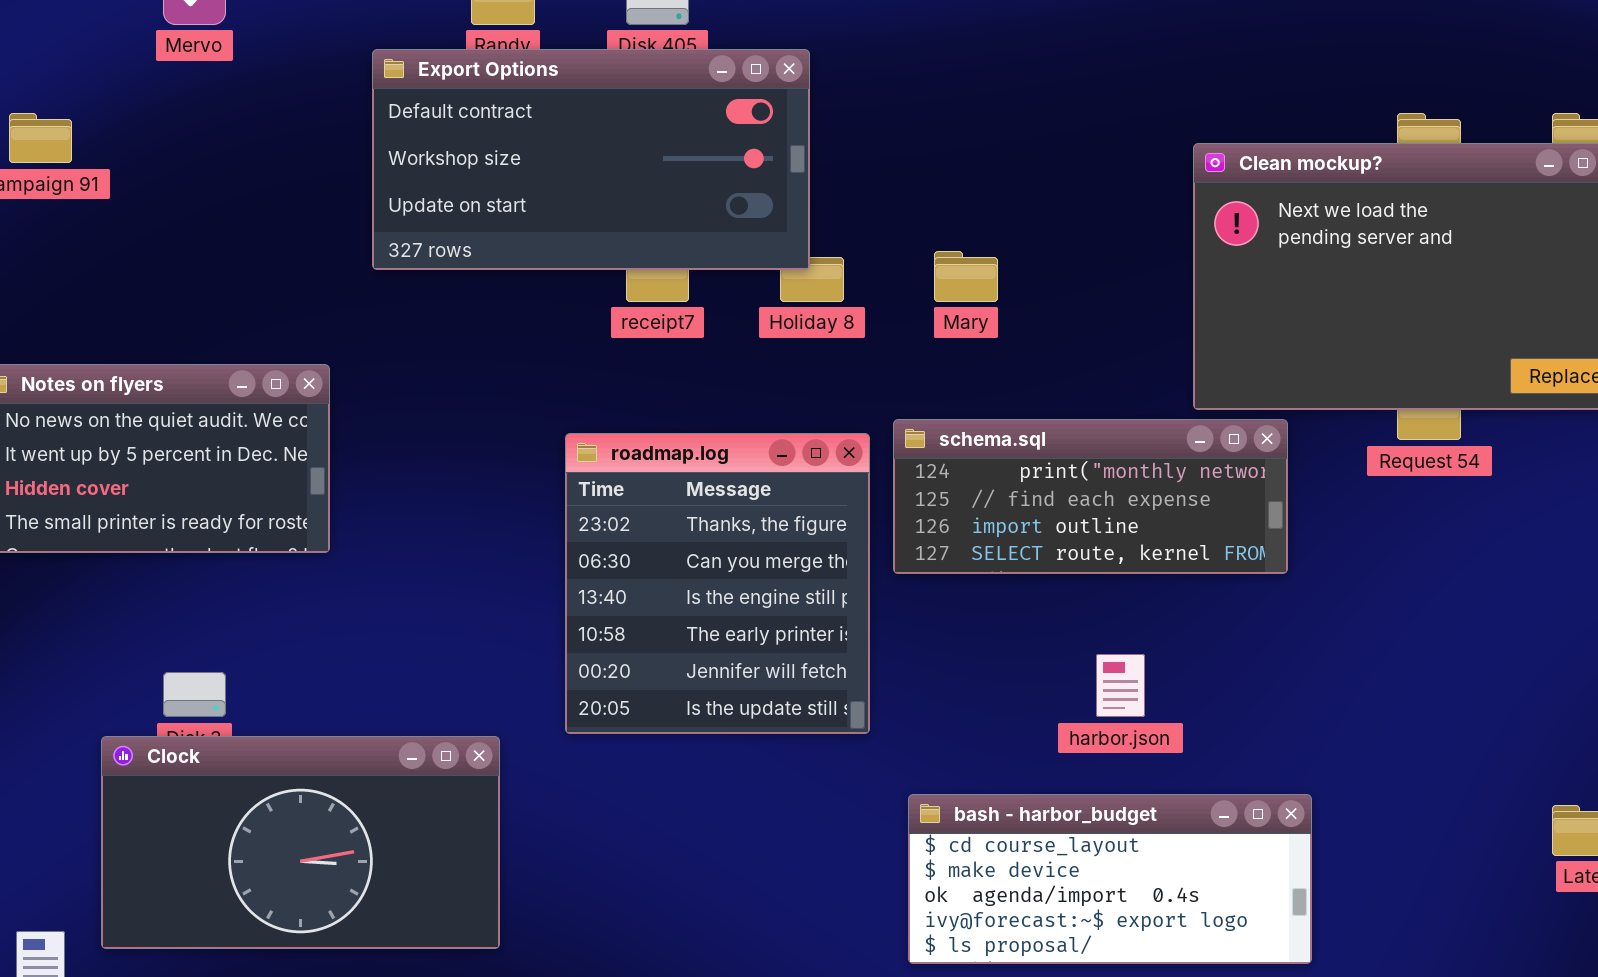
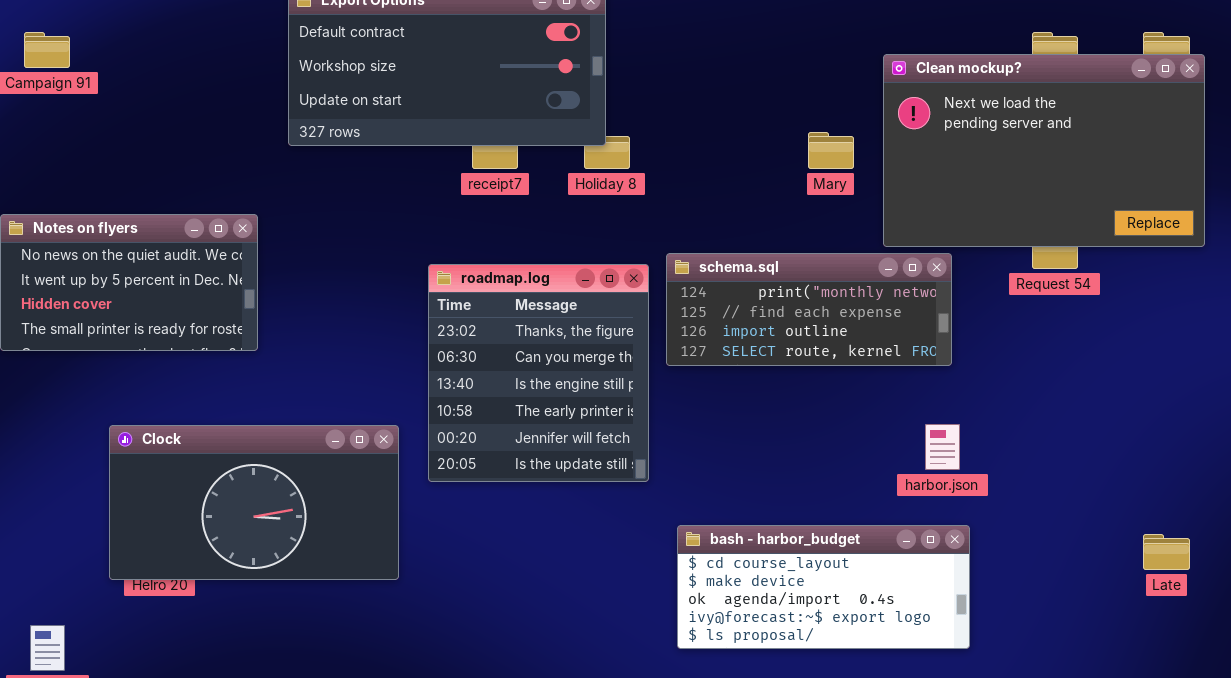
Mary: [934,251,998,302] -> [808,132,854,169], moved
harbor.json: [1096,654,1145,717] -> [925,424,960,470], moved
Clock: [101,736,500,949] -> [109,425,399,580], moved

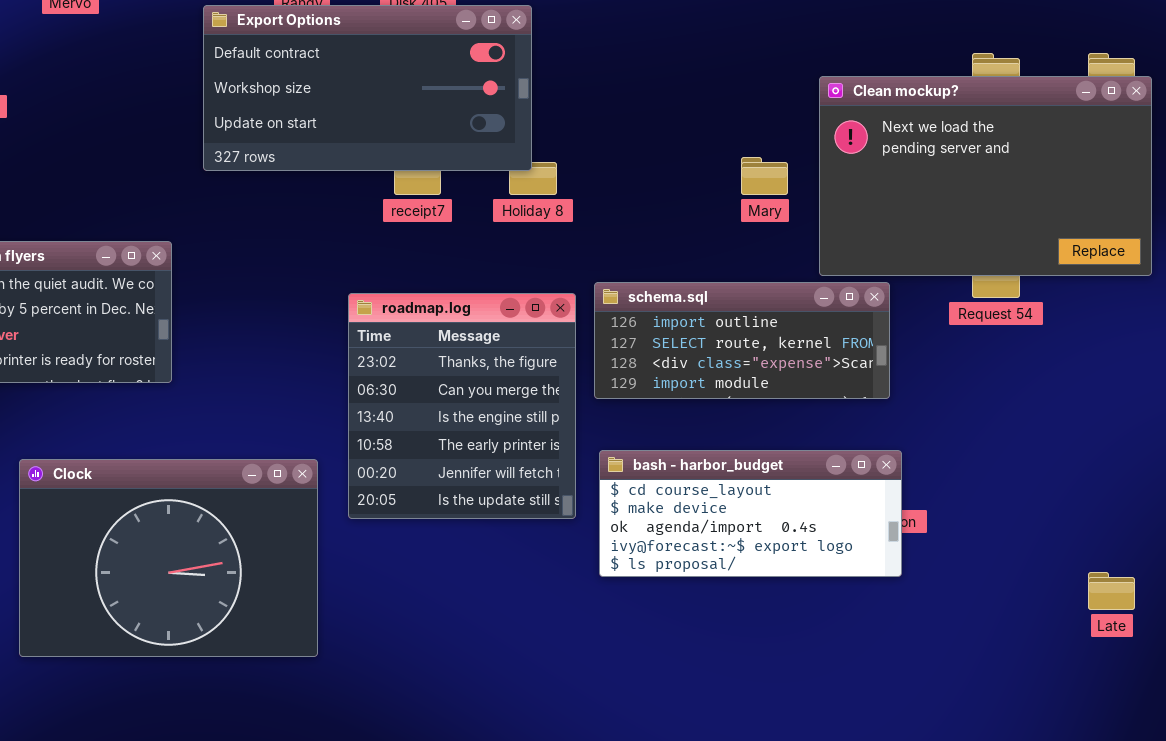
schema.sql: [666,253,952,366] -> [594,282,890,399], scrolled down 2 rows
Clock: [109,425,399,580] -> [19,459,318,657], resized
bash - harbor_budget: [677,525,970,649] -> [599,450,902,577], moved

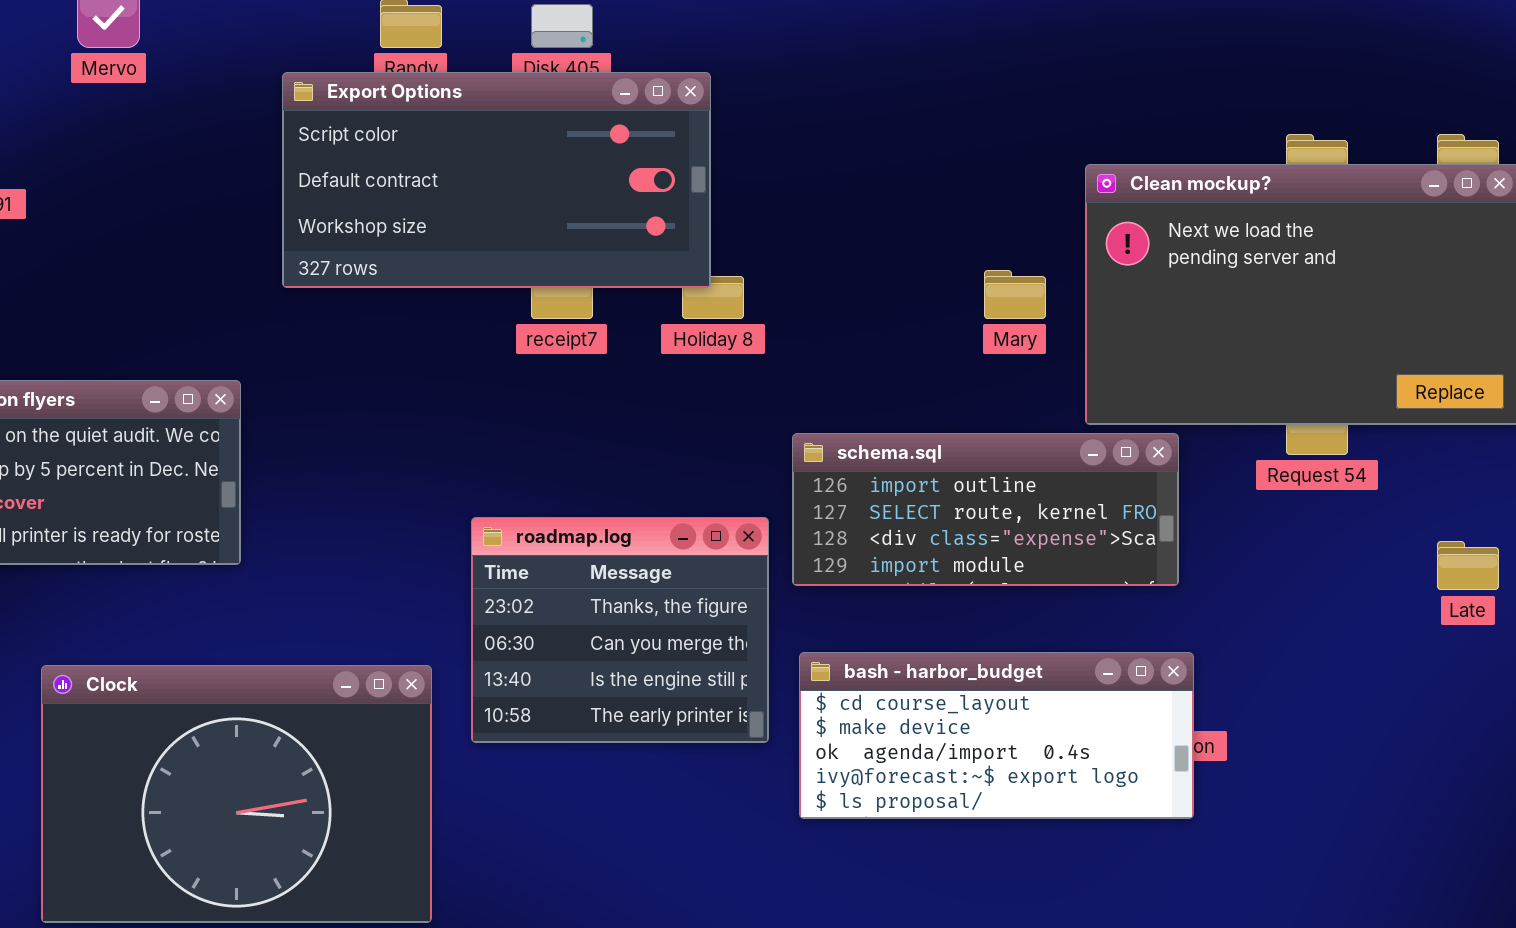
Export Options: [203,5,532,171] -> [282,72,711,288], scrolled up 1 row
roadmap.log: [348,293,576,519] -> [471,517,769,743], resized
Late: [1088,572,1135,610] -> [1437,541,1499,590], moved

